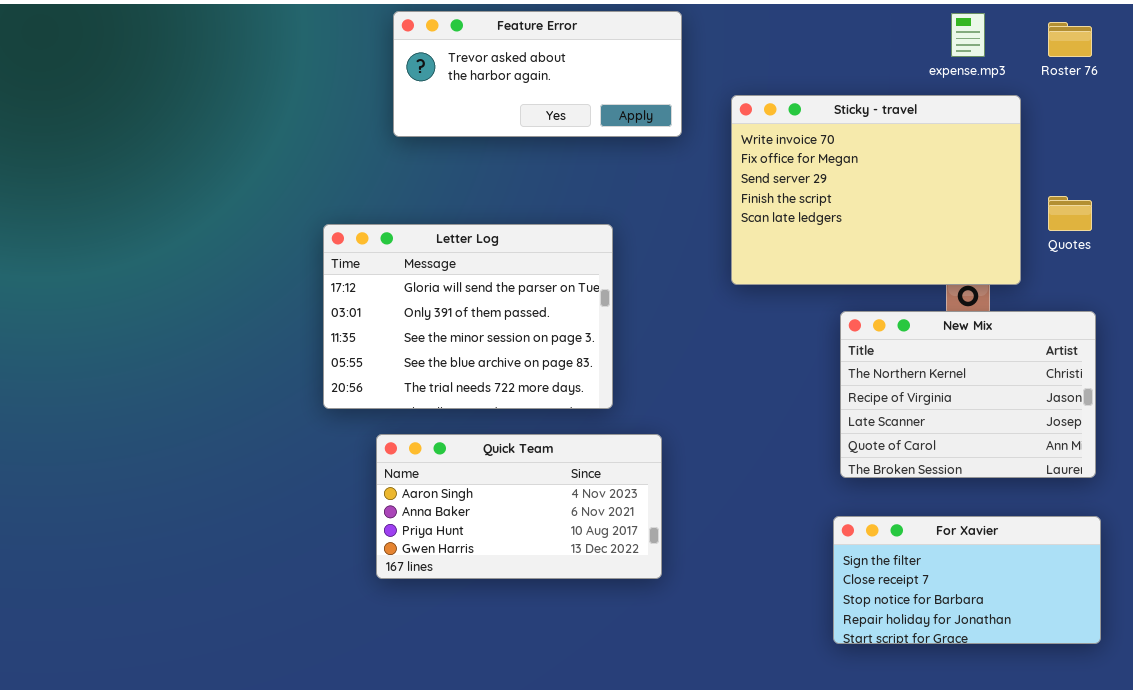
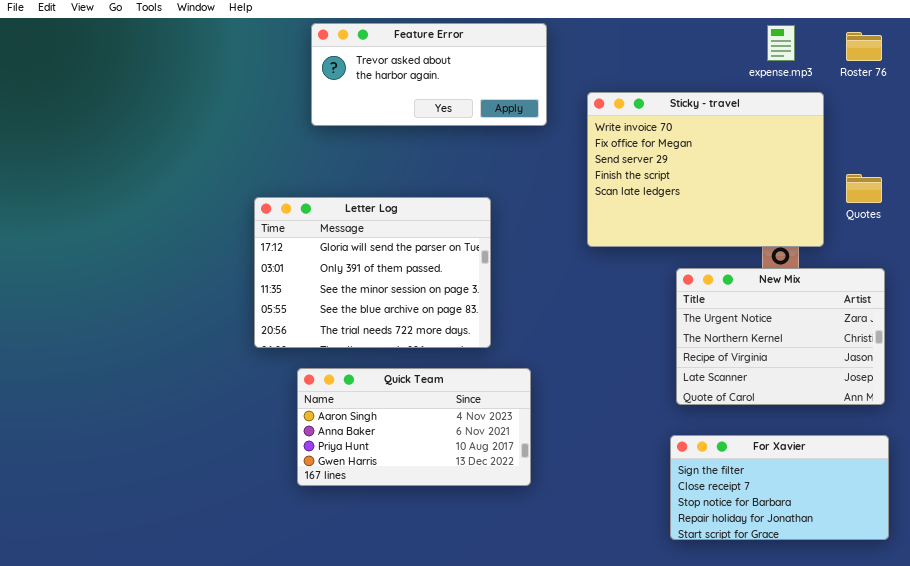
New Mix: [840,311,1096,478] -> [676,268,885,405], scrolled up 1 row

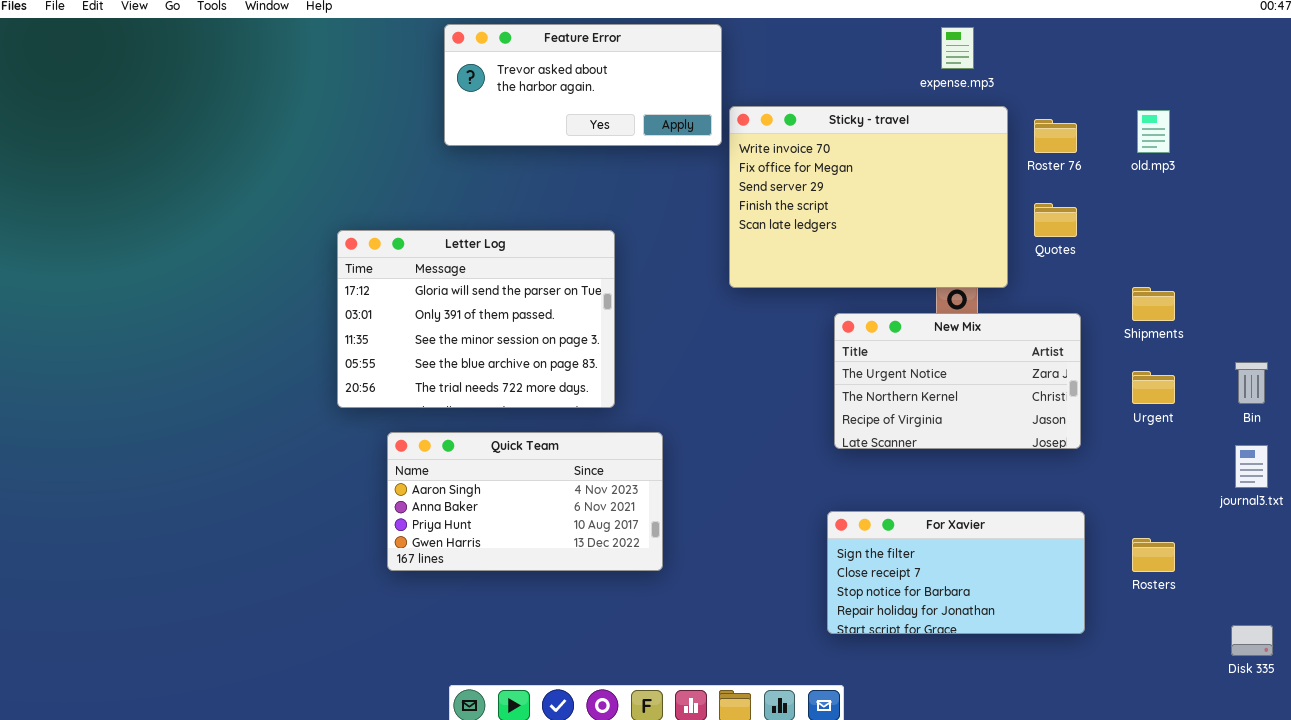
Feature Error: [311,23,547,126] -> [444,24,722,146], moved
Roster 76: [846,32,882,61] -> [1034,119,1077,153], moved
New Mix: [676,268,885,405] -> [834,313,1081,449], resized

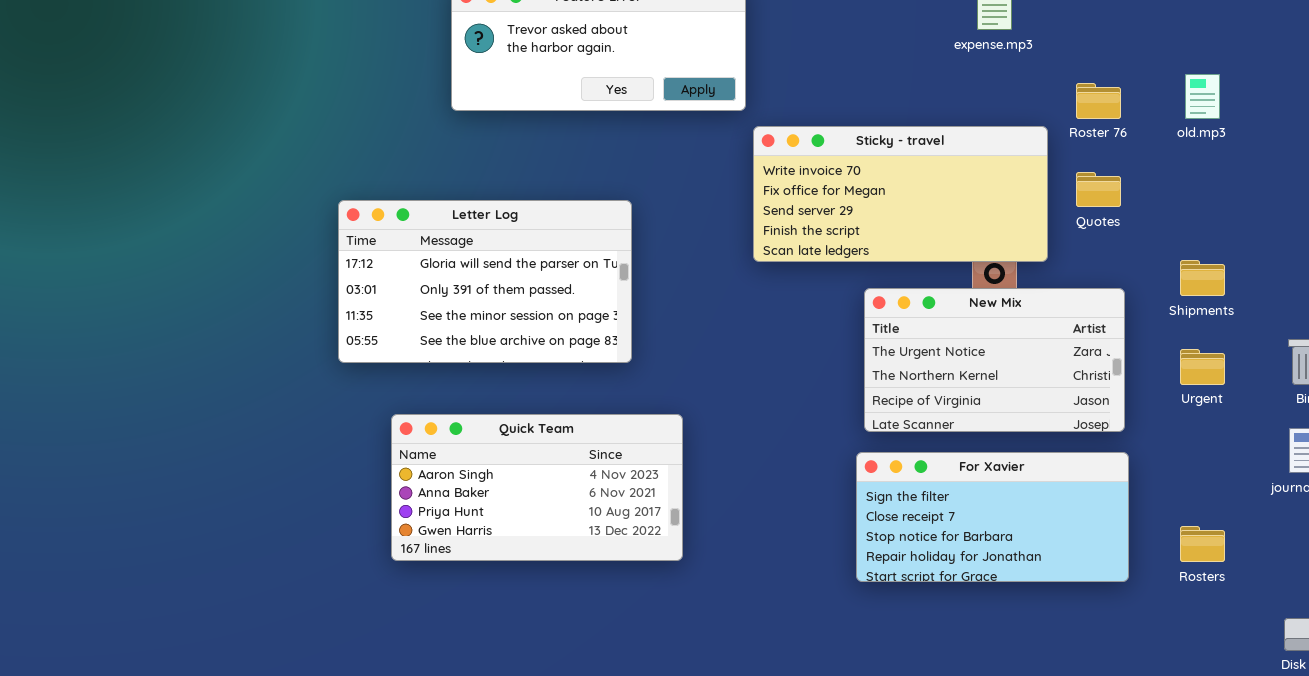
Sticky - travel: [729,106,1008,288] -> [753,126,1048,262], resized
Letter Log: [337,230,615,408] -> [338,200,632,363], resized
For Xavier: [827,511,1085,634] -> [856,452,1129,582], moved

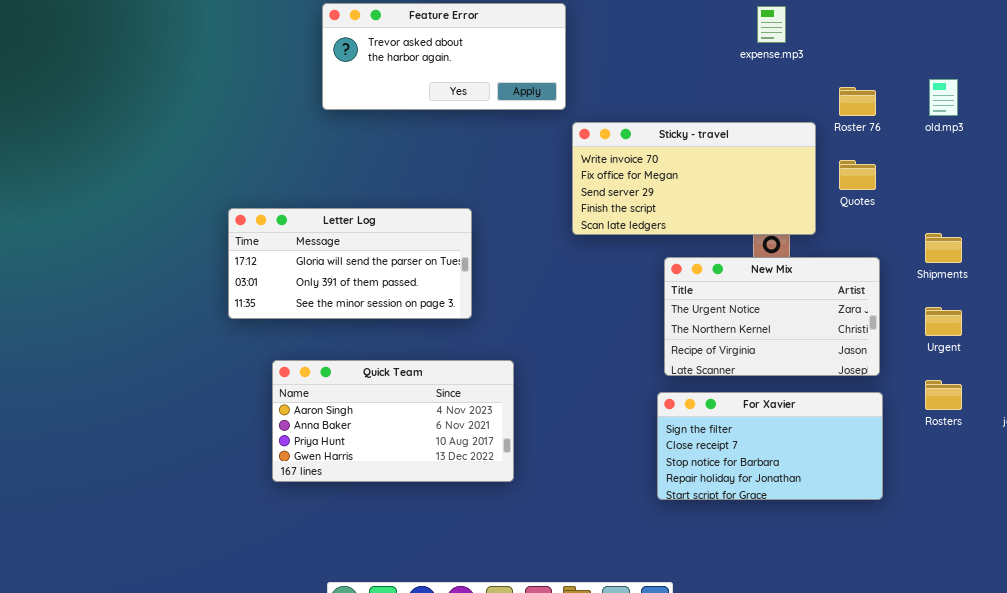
Letter Log: [338,200,632,363] -> [228,208,472,319], resized
Rosters: [1180,526,1225,562] -> [925,380,962,410], moved

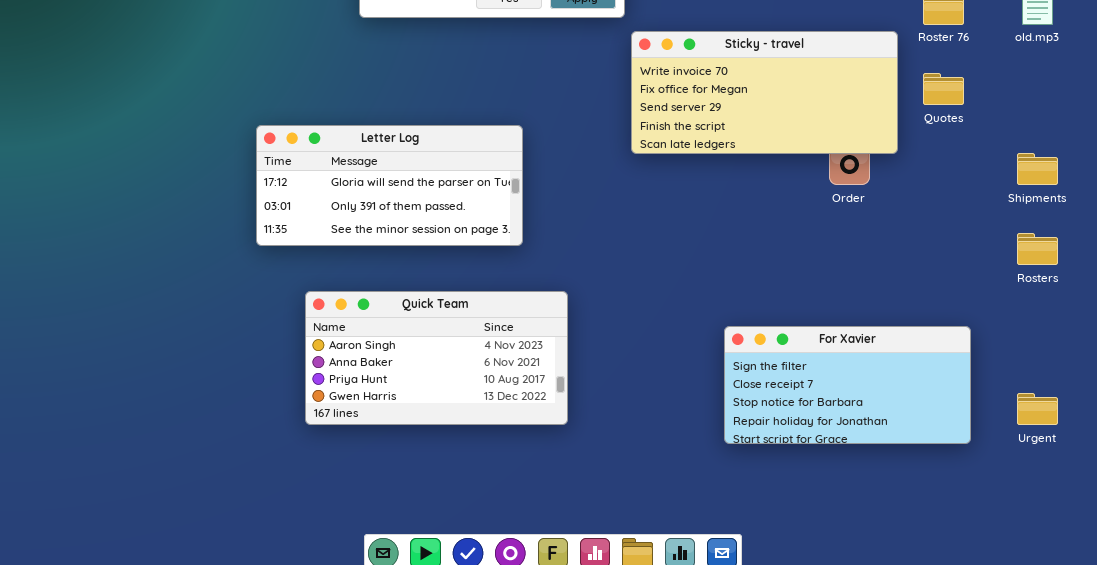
New Mix: [664,257,880,376] -> none, closed
Urgent: [925,307,962,336] -> [1017,393,1058,425], moved
Rosters: [925,380,962,410] -> [1017,233,1058,265], moved

